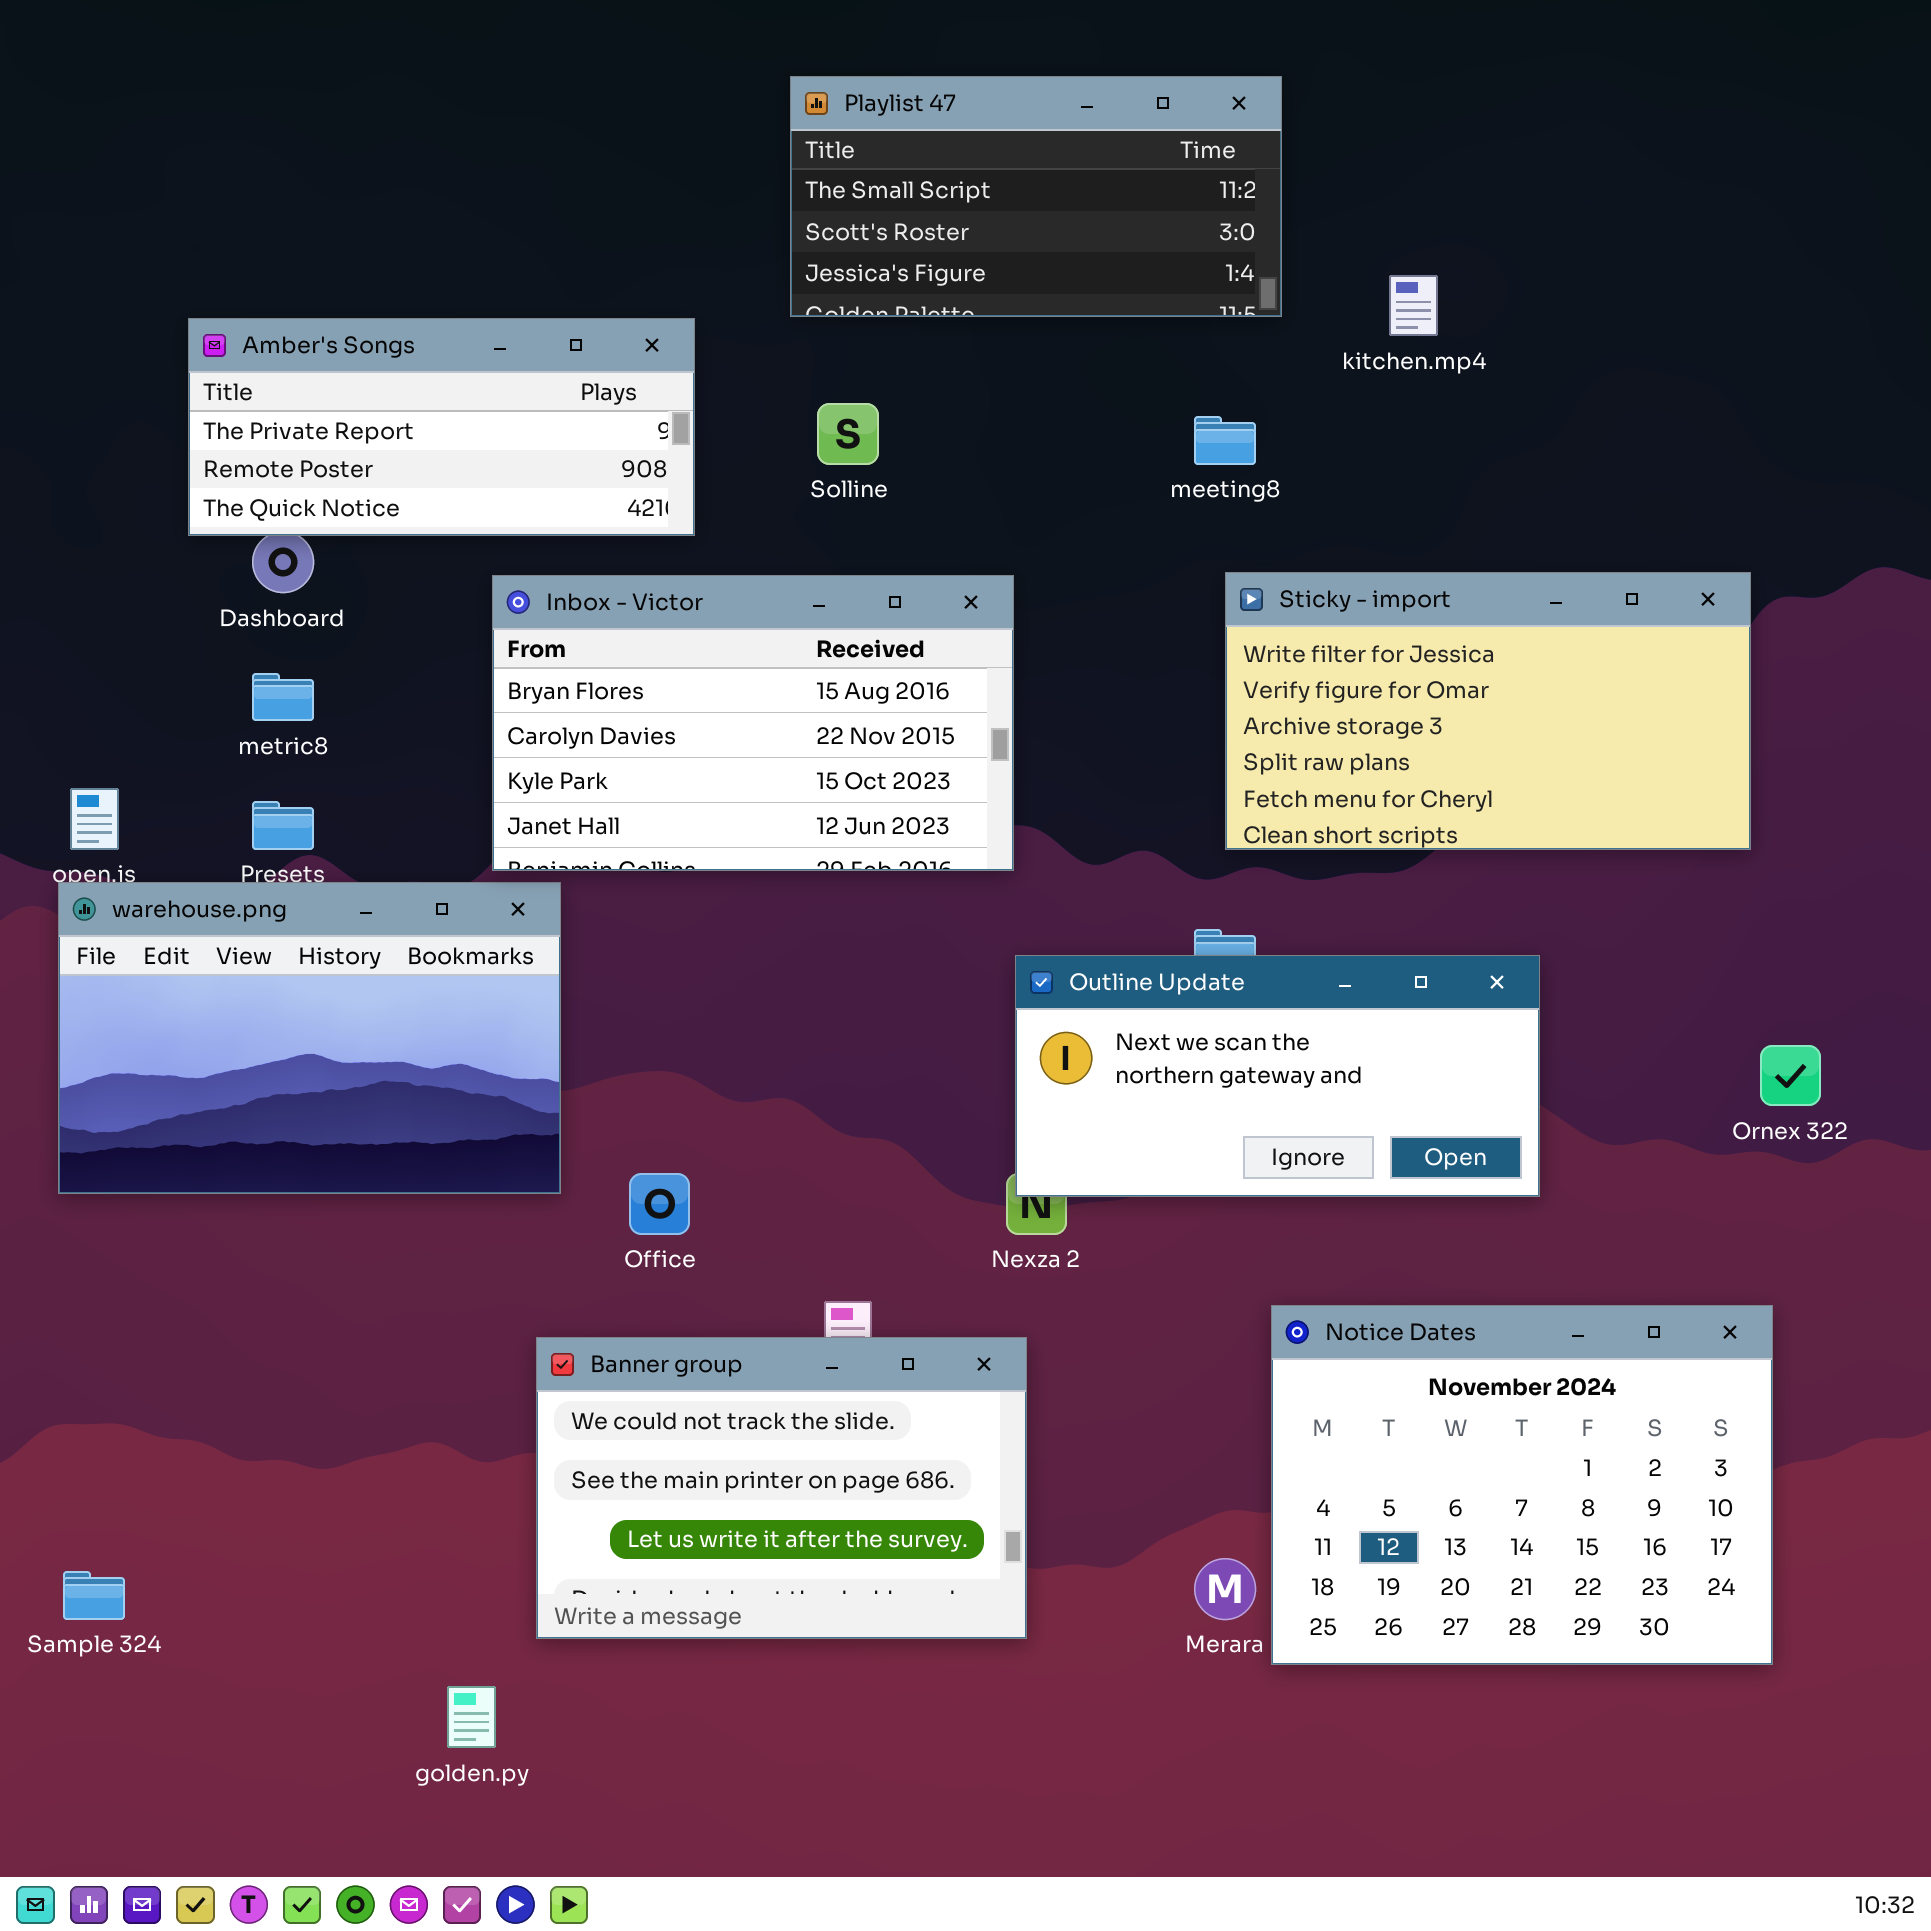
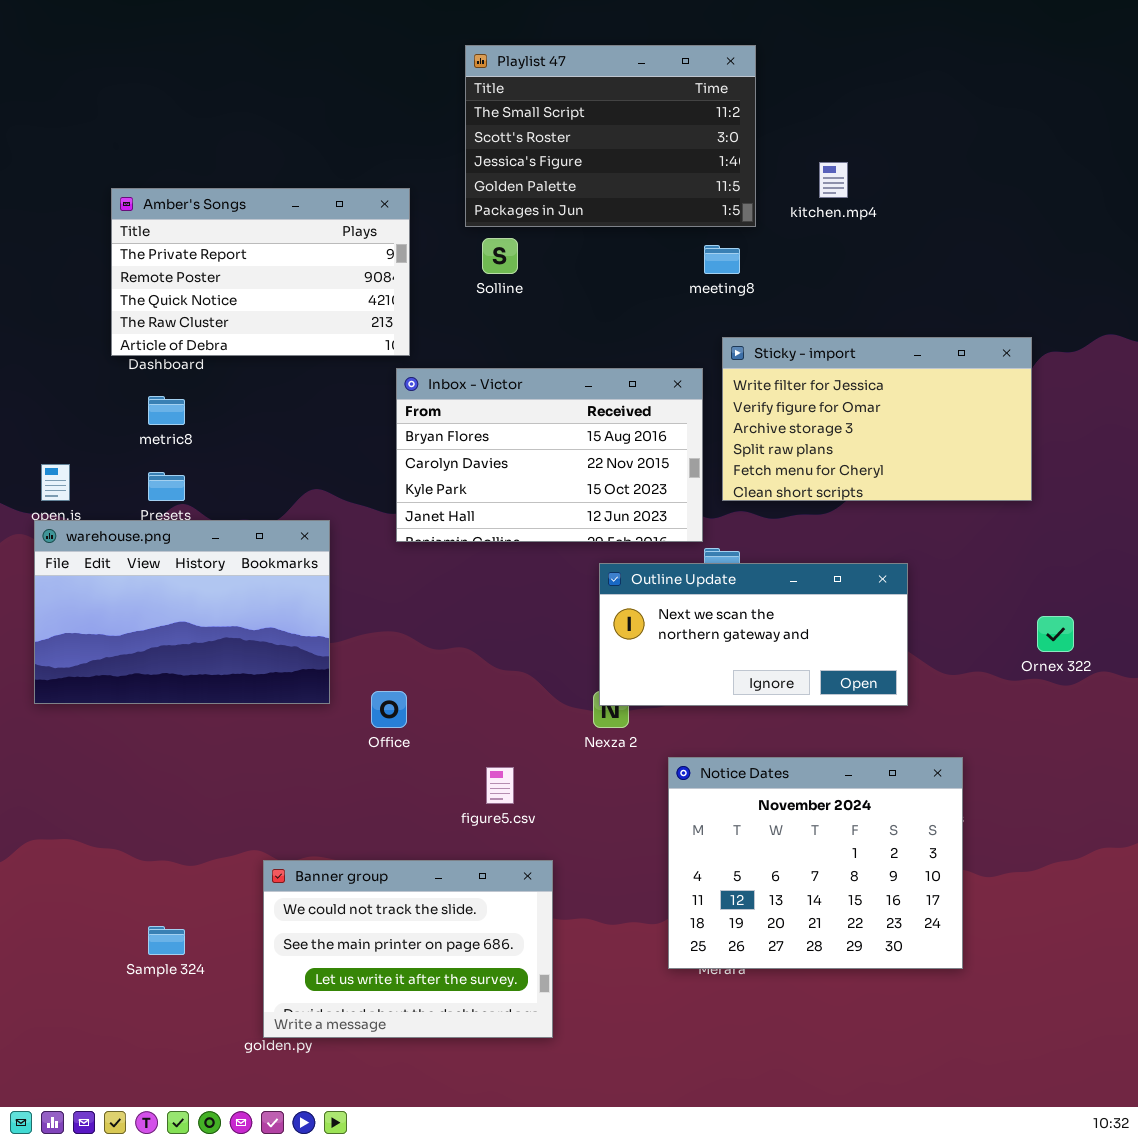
Playlist 47: [790,76,1282,317] -> [465,45,756,227], resized
Amber's Songs: [188,318,695,536] -> [111,188,410,356], resized
Inbox - Victor: [492,575,1014,871] -> [396,368,703,542], moved
Notice Dates: [1271,1305,1773,1665] -> [668,757,963,969], moved
Banner group: [536,1337,1027,1639] -> [263,860,553,1038], moved
Sample 324: [63,1571,125,1620] -> [148,926,185,955], moved

